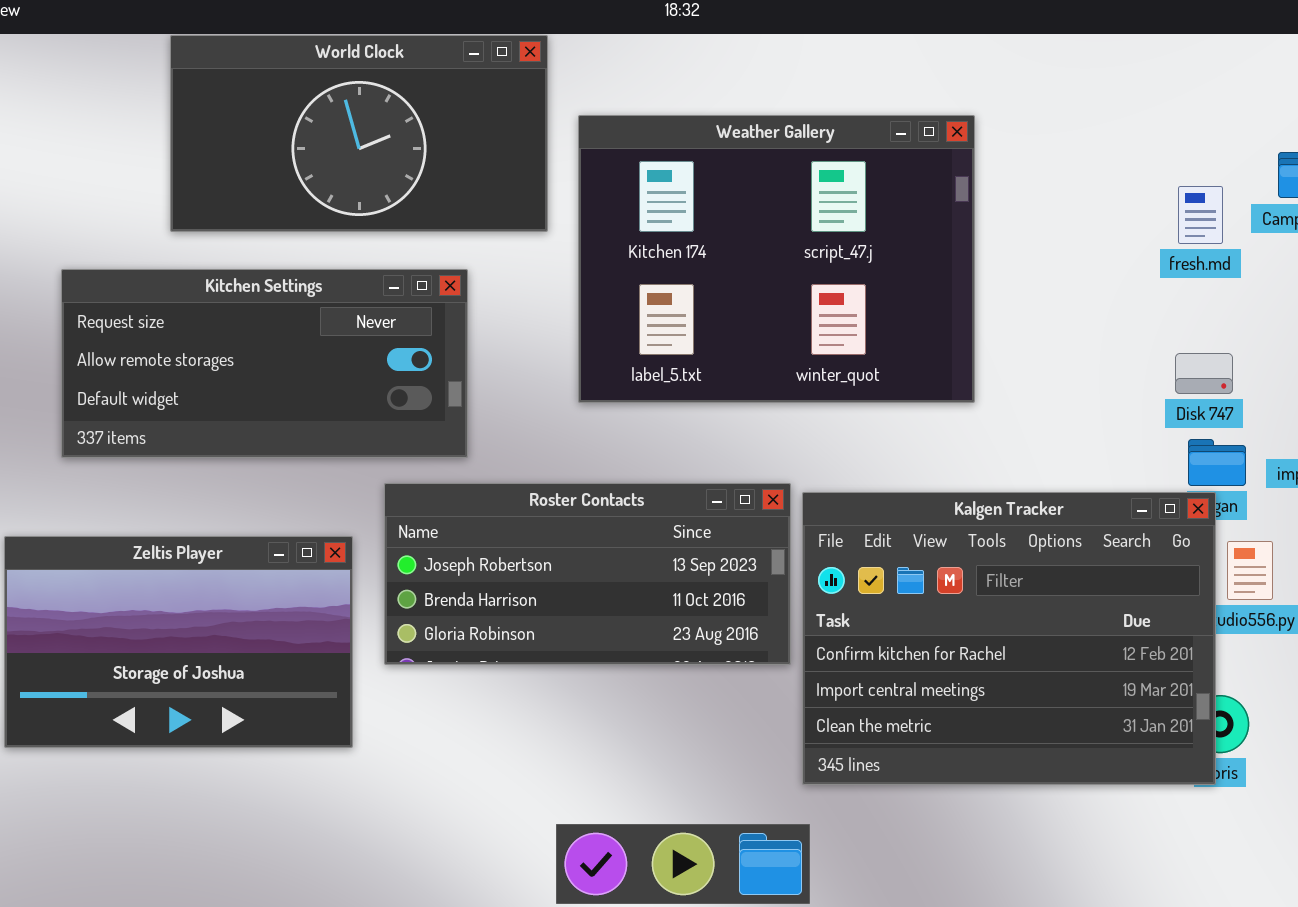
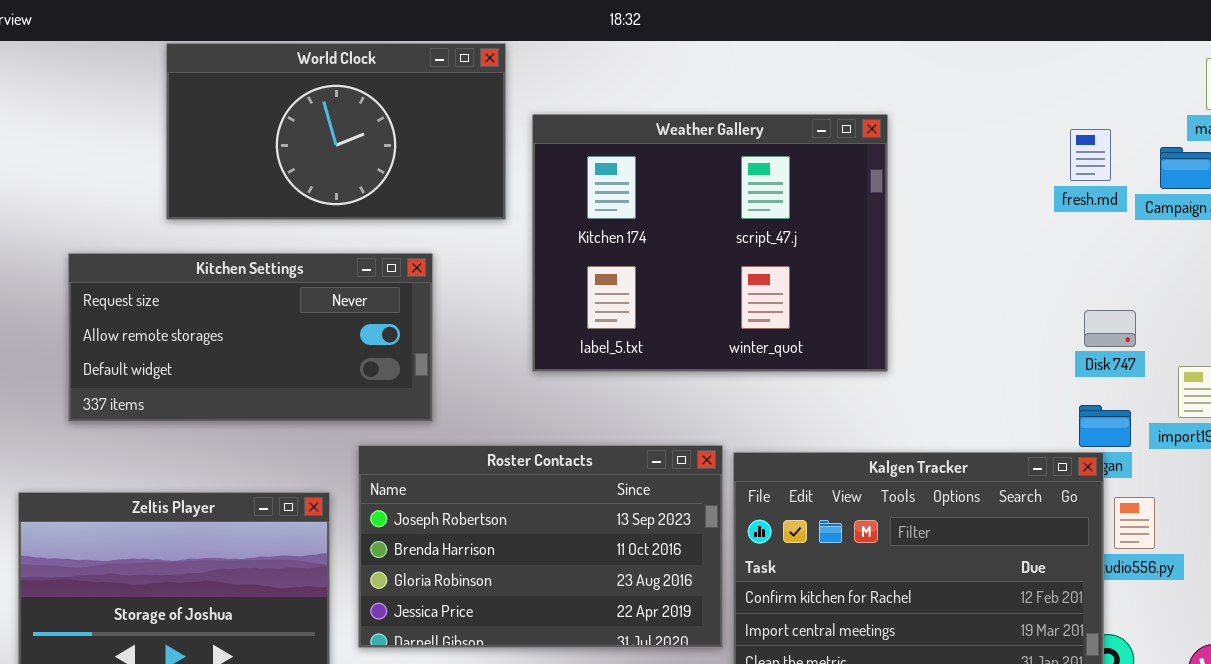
fresh.md: [1178,186,1223,244] -> [1070,129,1111,181], moved
Disk 747: [1175,353,1233,394] -> [1084,310,1136,347], moved
Roster Contacts: [384,483,791,665] -> [358,445,723,648], resized

